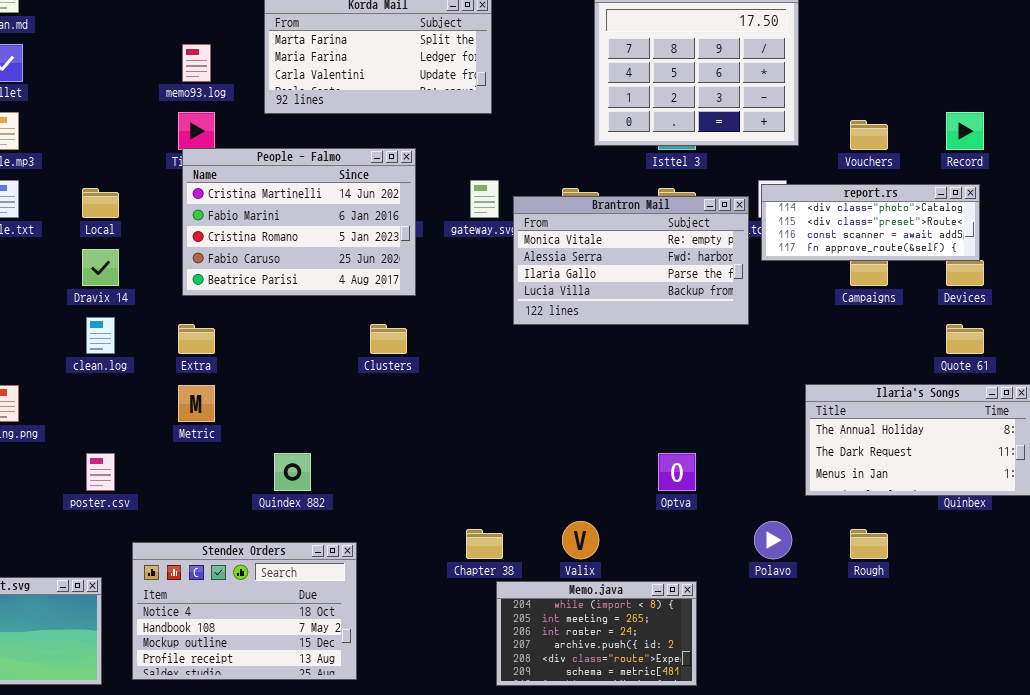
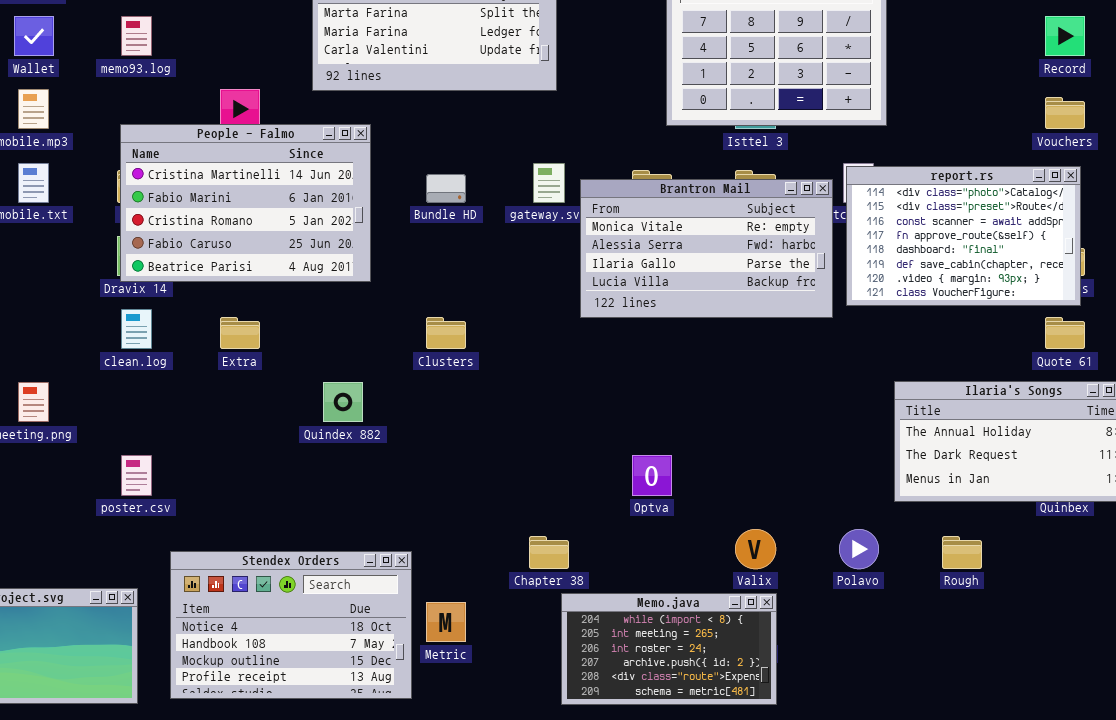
memo93.log: [182,44,211,82] -> [121,16,152,56], moved
Record: [946,112,984,150] -> [1045,16,1085,56], moved
Vouchers: [850,120,888,150] -> [1045,97,1085,129], moved
People - Falmo: [182,148,416,296] -> [120,124,371,282], moved
report.rs: [761,184,980,261] -> [846,166,1081,306], resized
Metric: [178,385,215,422] -> [426,602,466,642], moved
Quindex 882: [274,453,311,491] -> [323,382,363,422], moved
Optva: [658,453,696,491] -> [632,455,672,496], moved
Valix: [562,521,599,559] -> [735,529,776,569], moved

